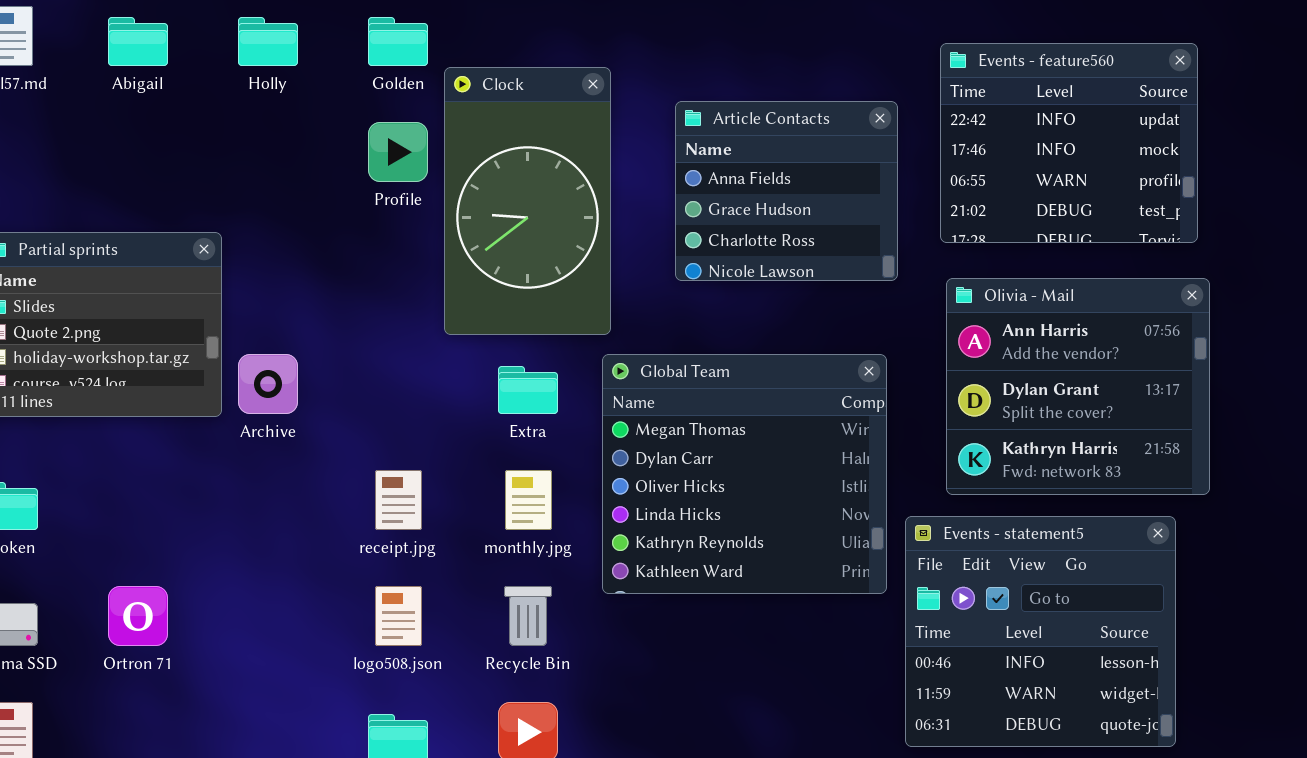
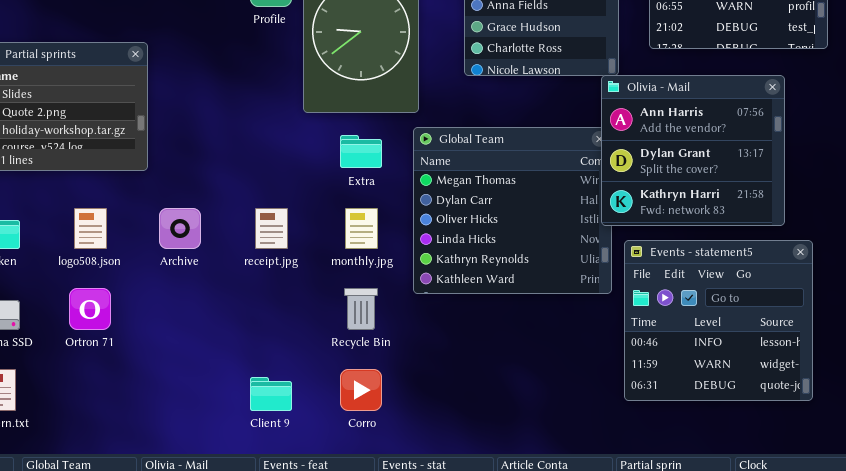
Olivia - Mail: [946,278,1210,495] -> [601,75,785,226], moved
Archive: [238,354,298,414] -> [159,208,201,249], moved
logo508.json: [375,586,422,646] -> [74,208,107,249], moved

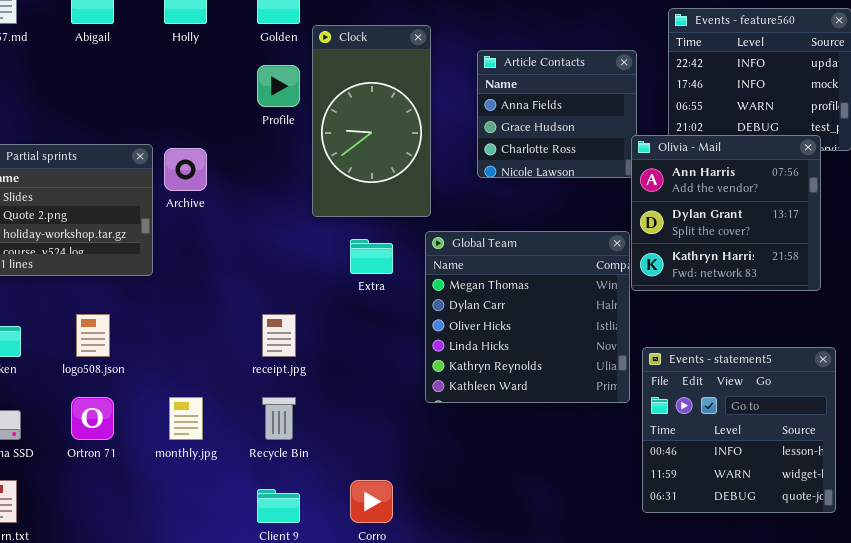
Olivia - Mail: [601,75,785,226] -> [631,135,821,291], moved
Archive: [159,208,201,249] -> [164,148,207,191], moved
monthly.jpg: [345,208,378,249] -> [169,397,203,440], moved
Recycle Bin: [344,288,378,330] -> [262,397,296,440], moved

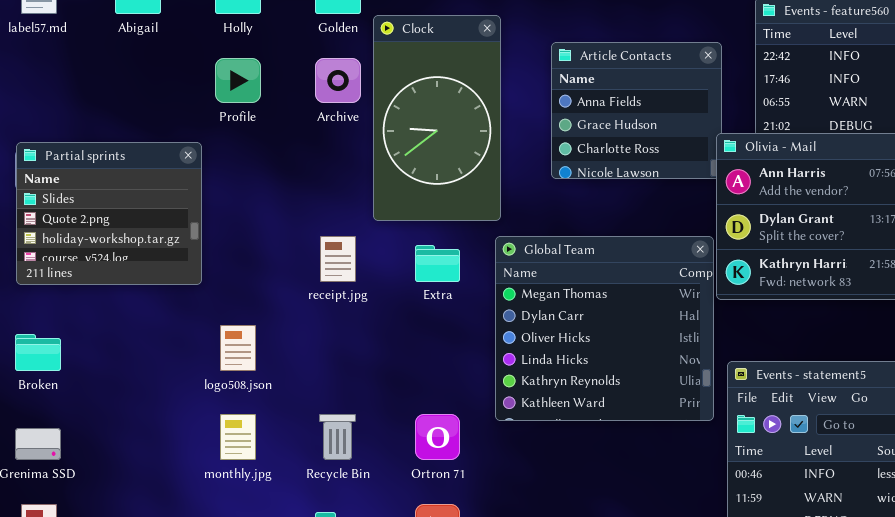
Profile: [257,65,300,107] -> [215,58,261,103], moved
Archive: [164,148,207,191] -> [315,58,361,103], moved
logo508.json: [76,314,110,357] -> [220,325,256,371], moved
receipt.jpg: [262,314,296,357] -> [320,236,356,282], moved
Ortron 71: [71,397,114,440] -> [415,414,460,460], moved

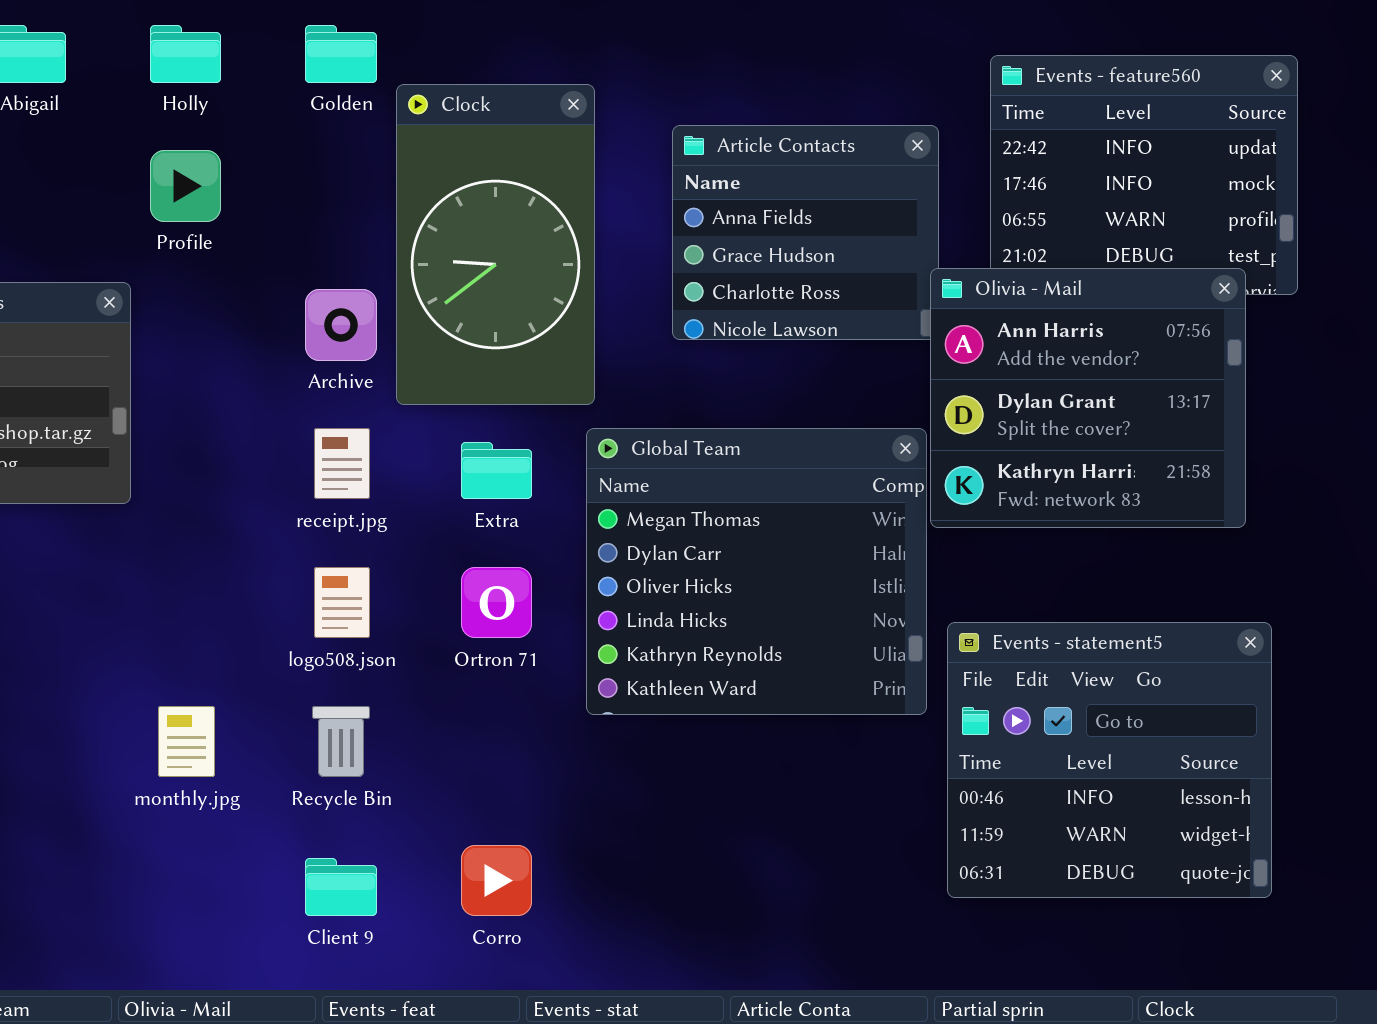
Archive: [315,58,361,103] -> [305,289,377,361], moved
logo508.json: [220,325,256,371] -> [314,567,370,638], moved
Ortron 71: [415,414,460,460] -> [461,567,532,638], moved

